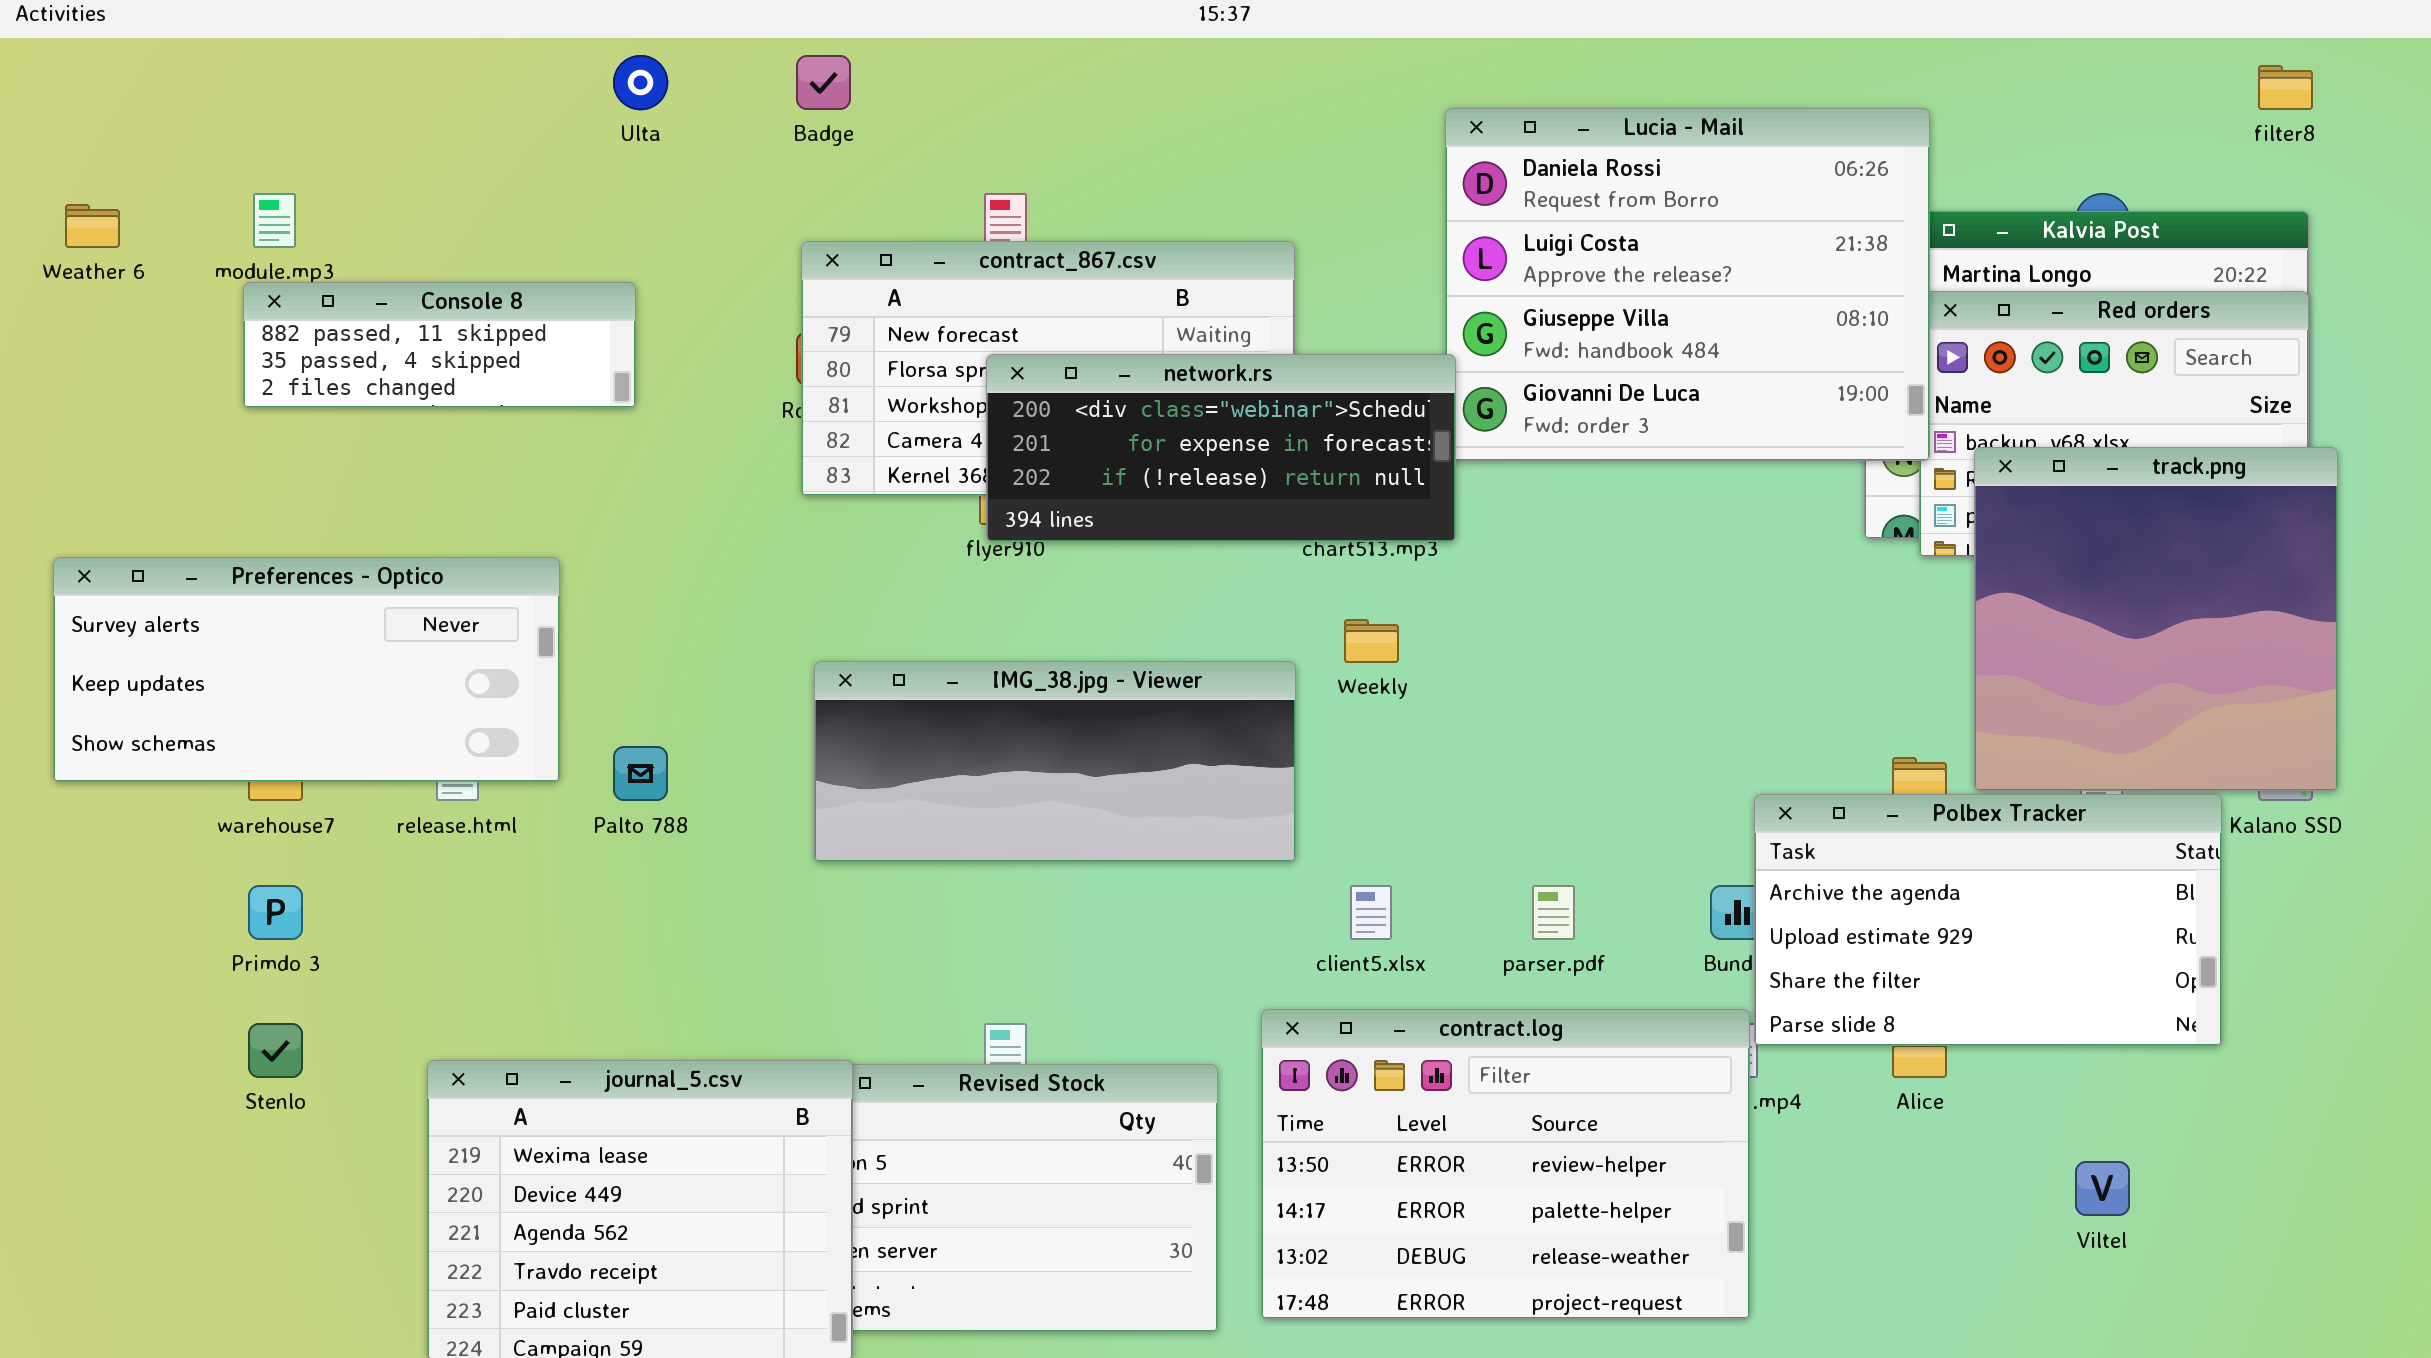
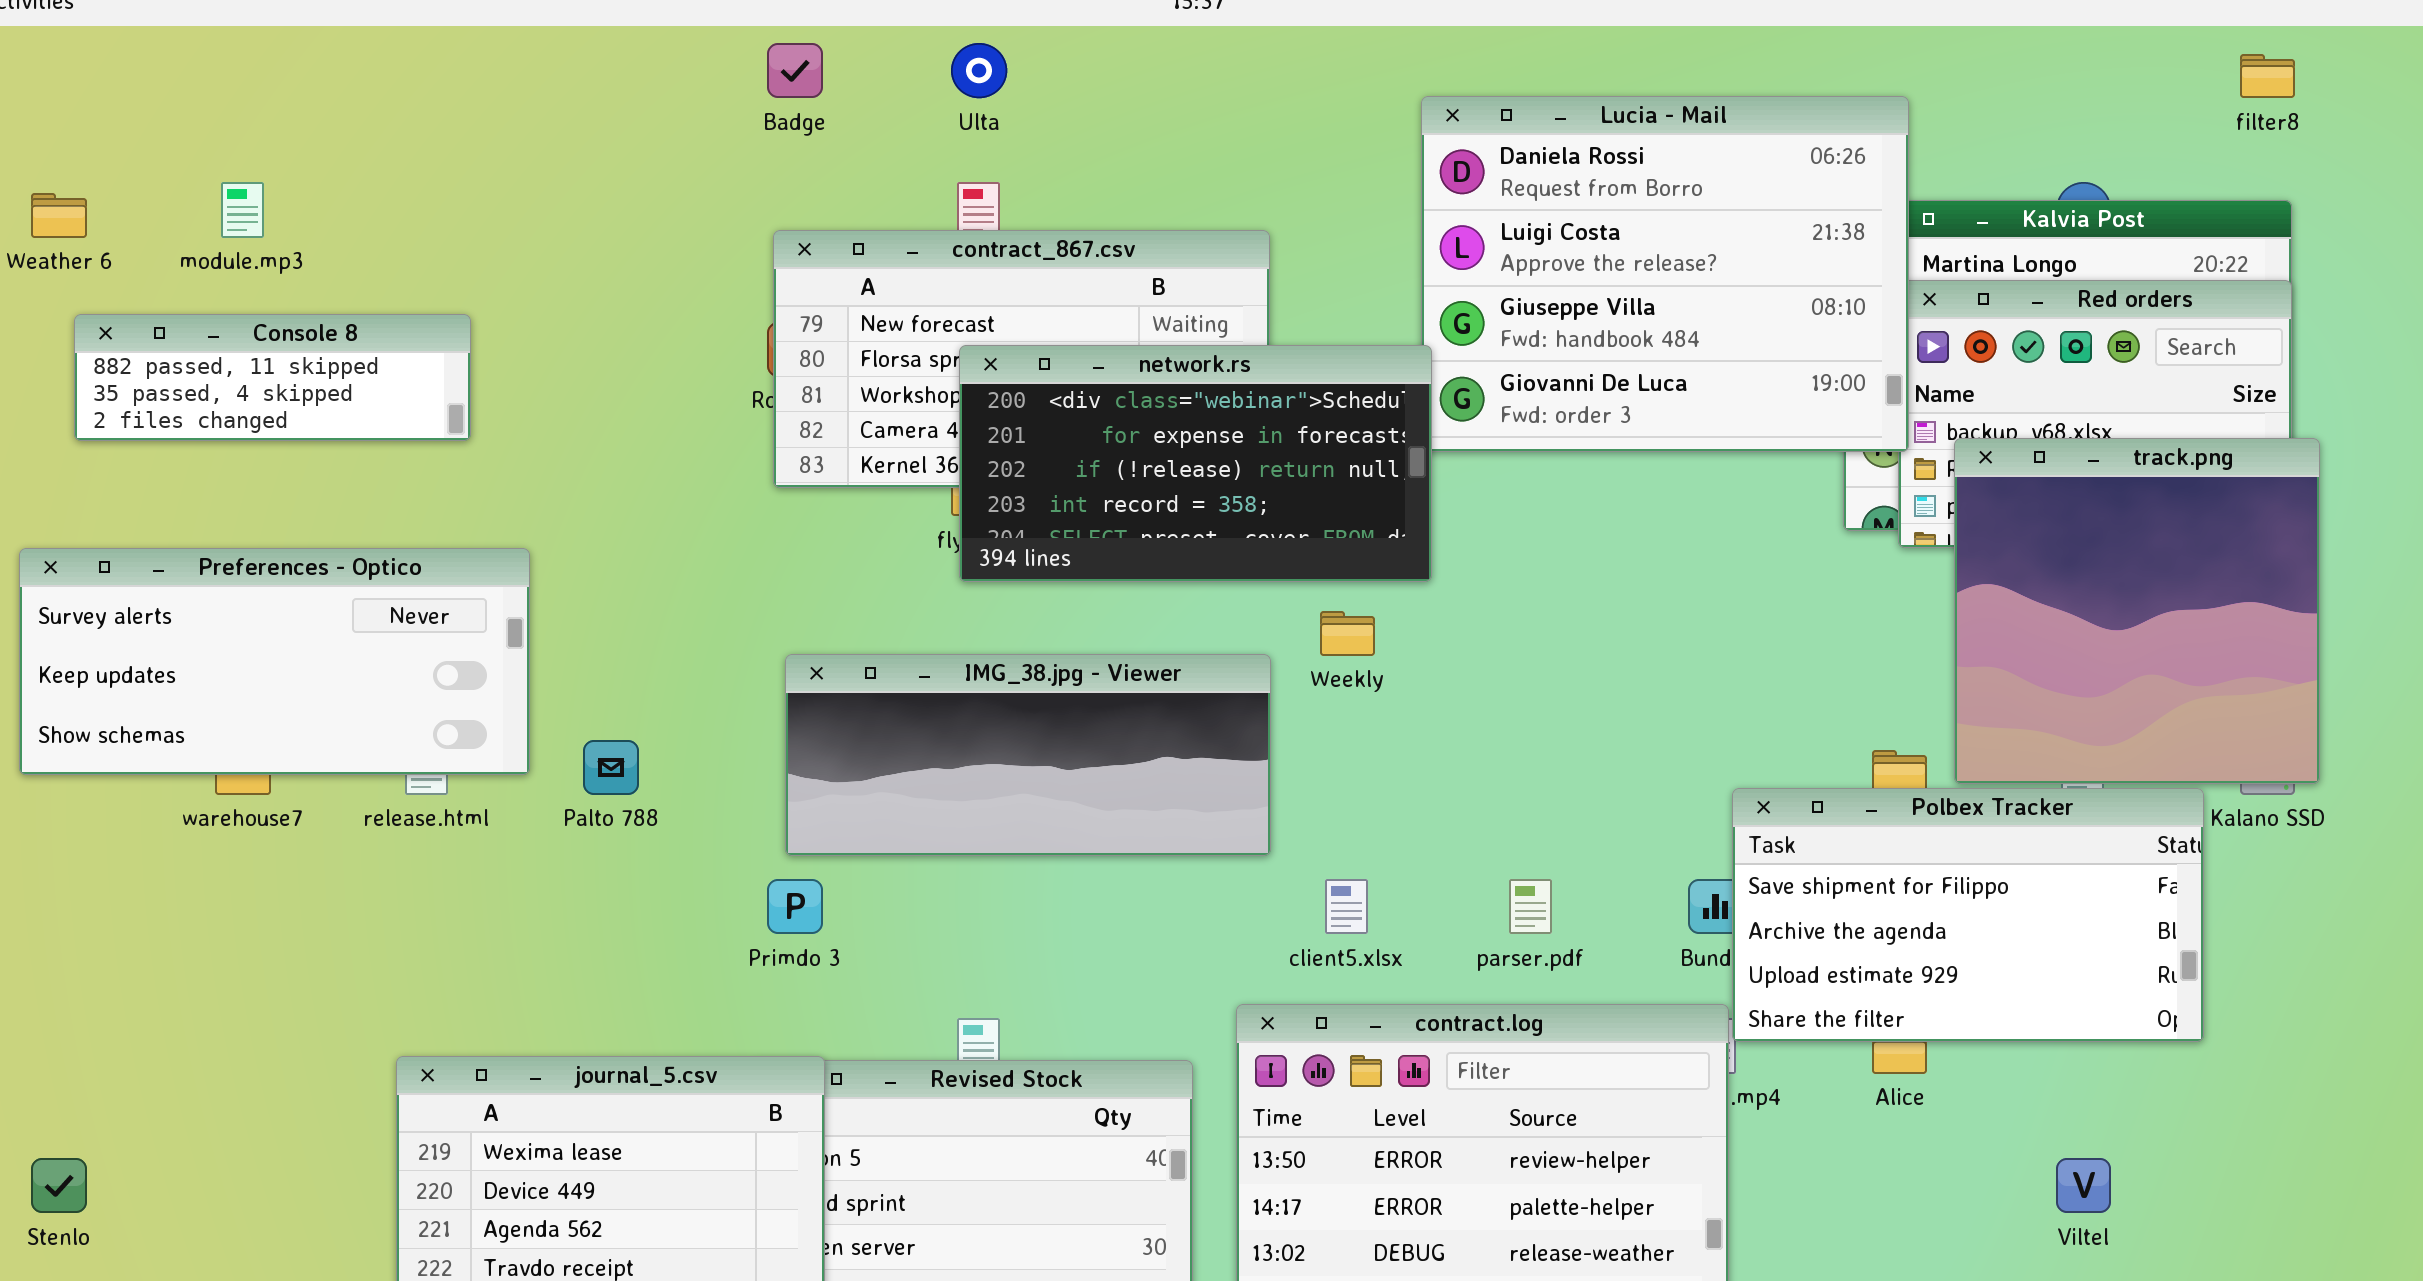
Ulta: [613,55,668,110] -> [951,43,1007,98], moved
Console 8: [243,282,636,408] -> [74,314,471,441], moved
network.rs: [986,354,1456,542] -> [959,345,1432,582], resized
Polbex Tracker: [1754,794,2222,1046] -> [1732,788,2204,1042], scrolled up 1 row
Primdo 3: [248,885,303,940] -> [767,879,823,934], moved
Stenlo: [248,1023,303,1078] -> [31,1158,87,1213], moved

